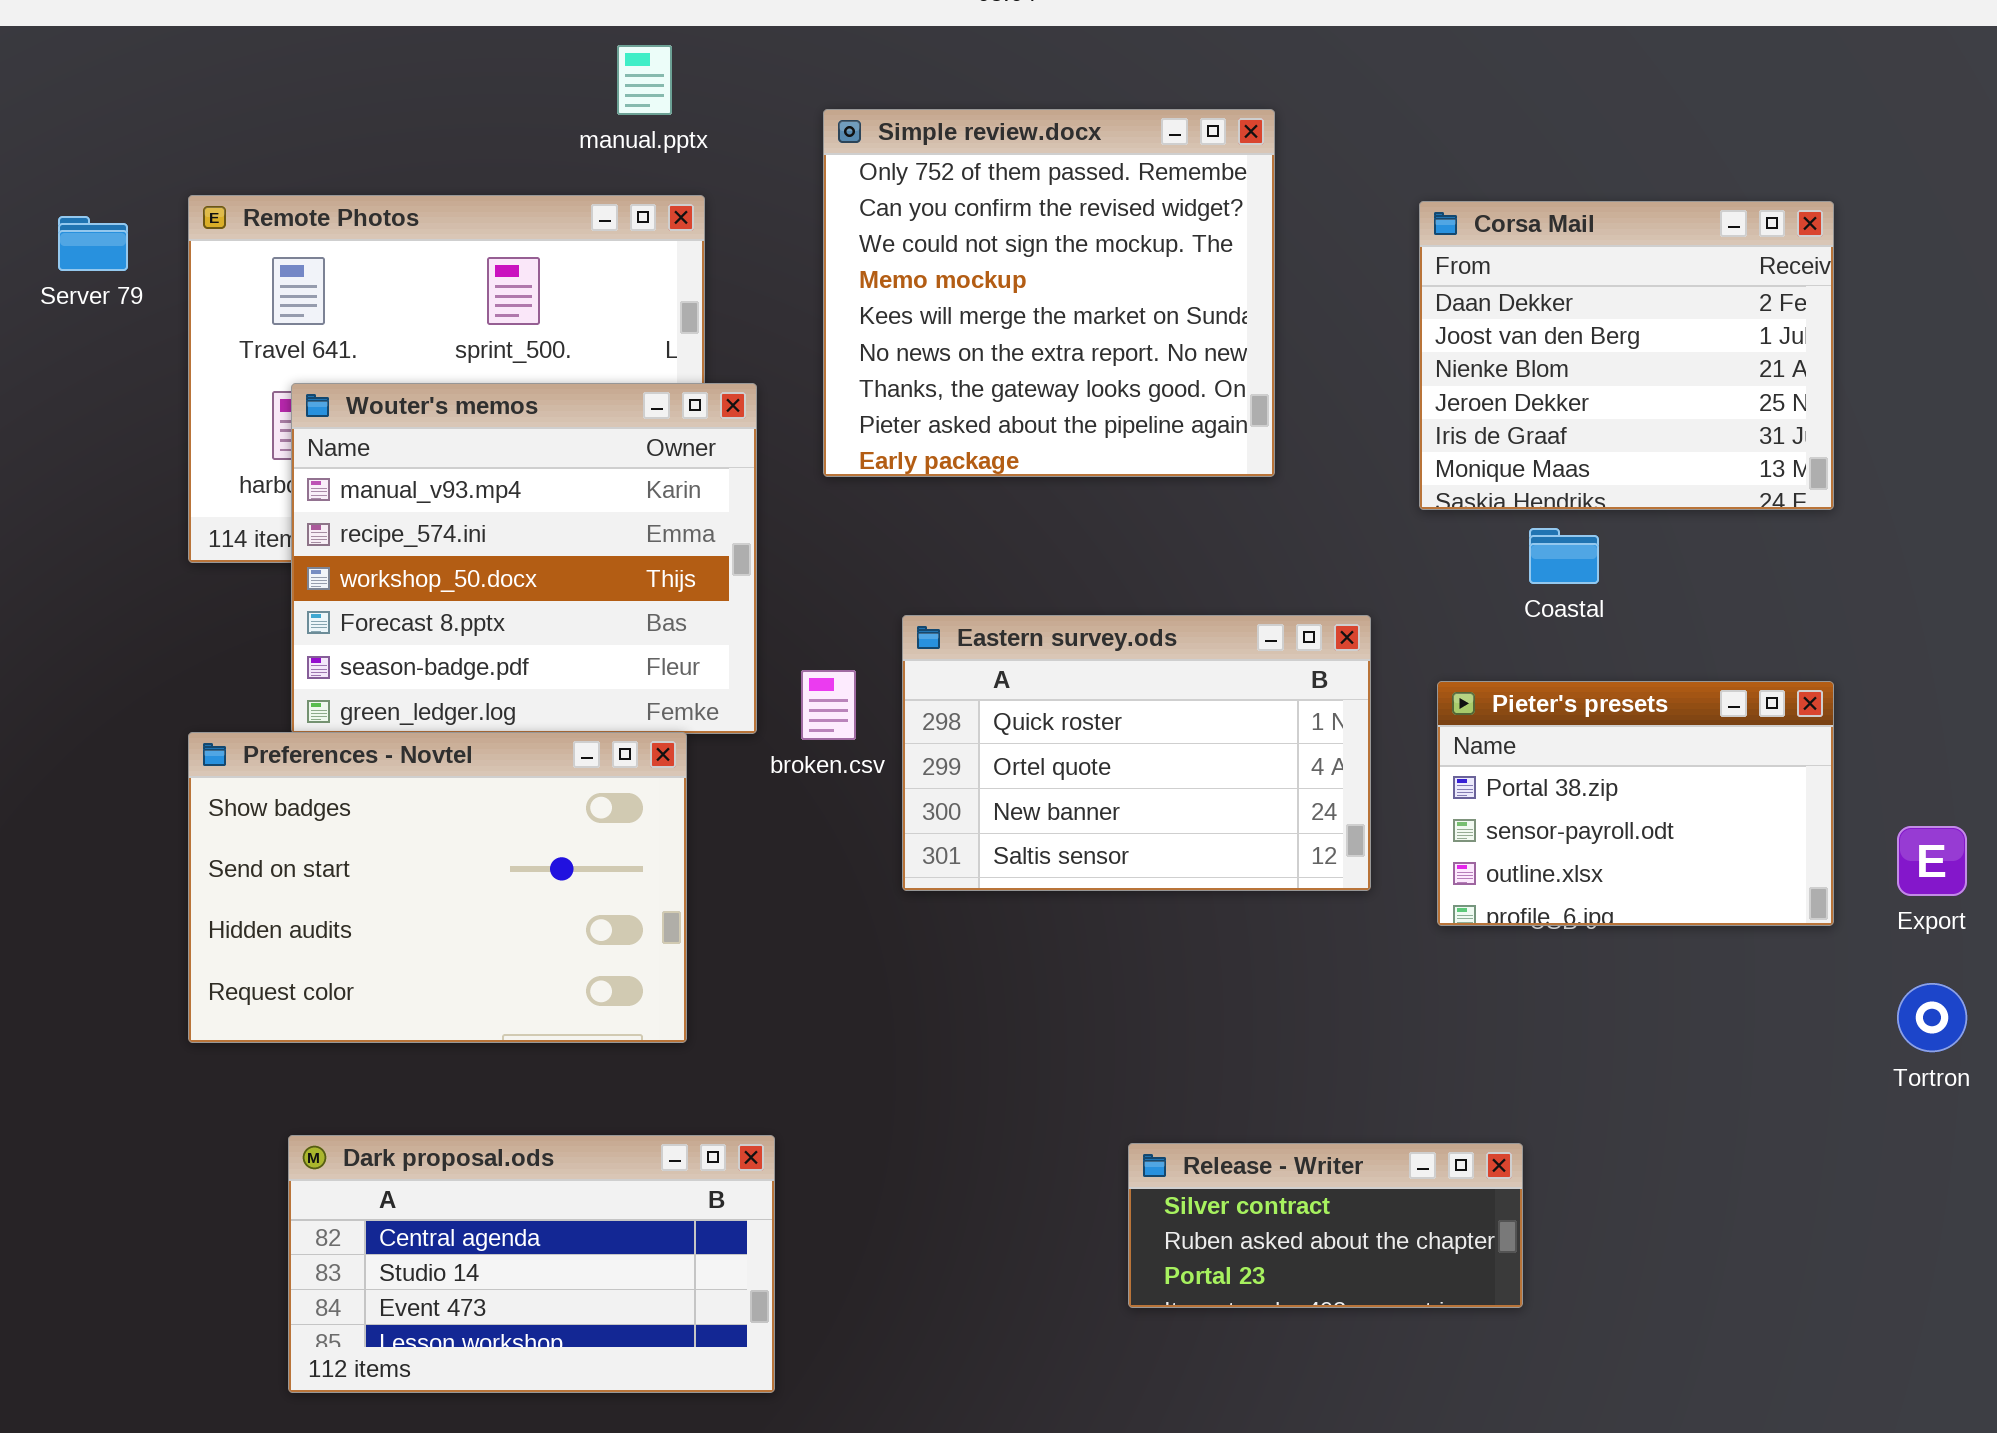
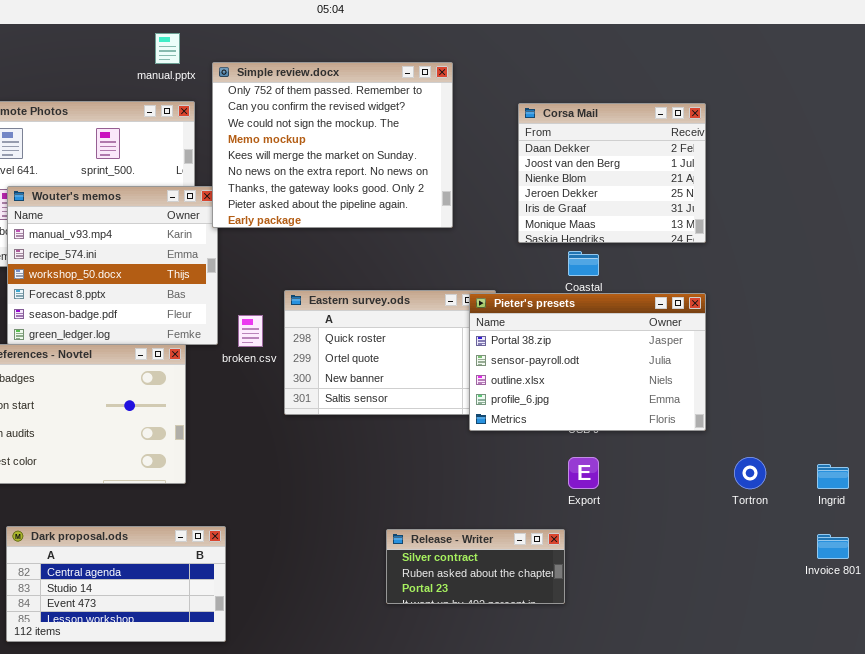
Simple review.docx: [823,109,1275,477] -> [212,62,453,228], resized
Pieter's presets: [1437,681,1834,926] -> [469,293,706,431], resized
Export: [1897,826,1967,896] -> [568,457,599,489], moved

